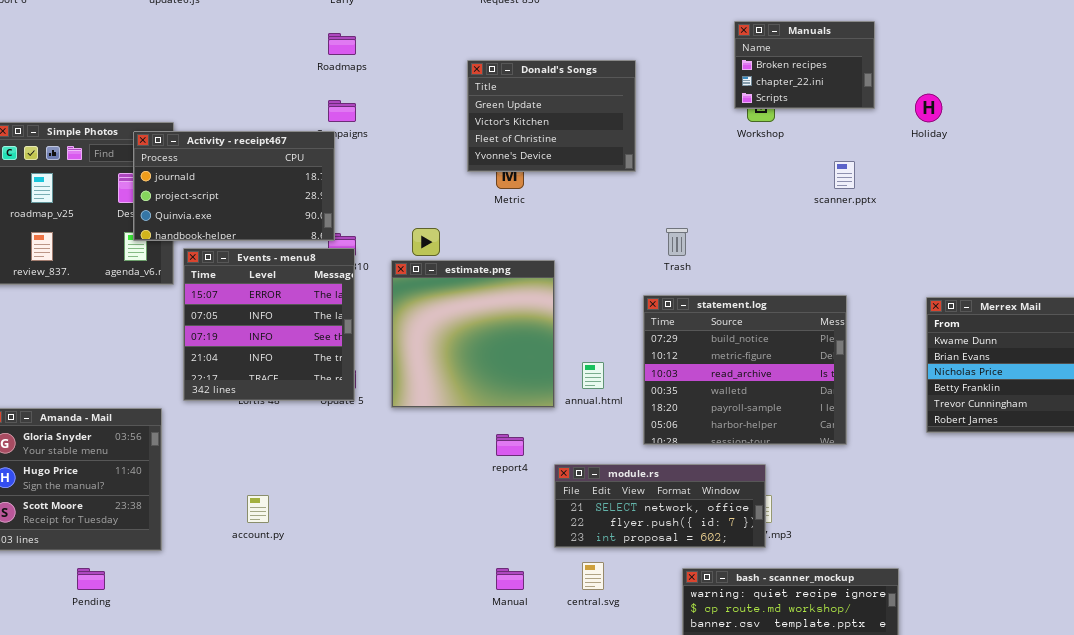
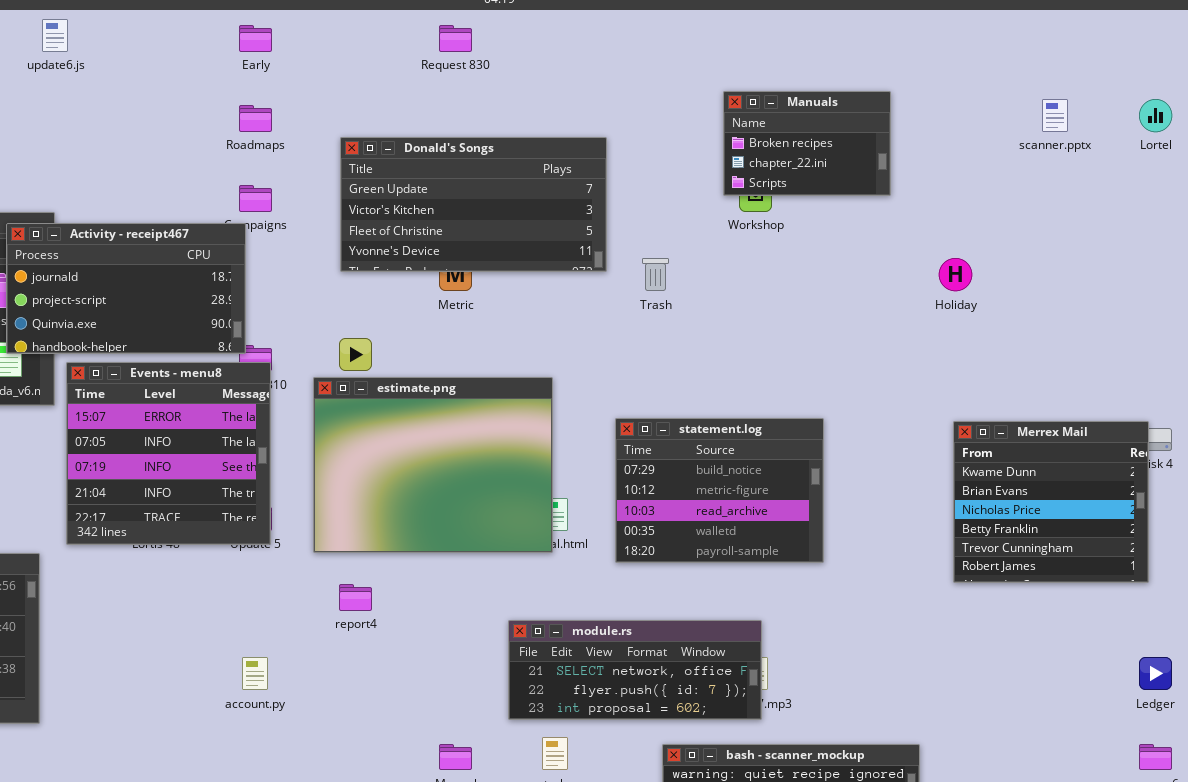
Donald's Songs: [467,60,636,172] -> [340,137,607,272], resized
Holiday: [915,94,942,122] -> [939,258,972,291], moved
scanner.pptx: [834,161,855,189] -> [1042,99,1068,132], moved
Trash: [666,228,688,256] -> [642,258,669,291], moved
estimate.png: [391,260,555,408] -> [313,377,553,553], resized
statement.log: [643,295,847,445] -> [615,418,824,563], resized
report4: [496,434,524,456] -> [339,584,372,611], moved
account.py: [247,495,269,523] -> [242,657,268,690], moved

